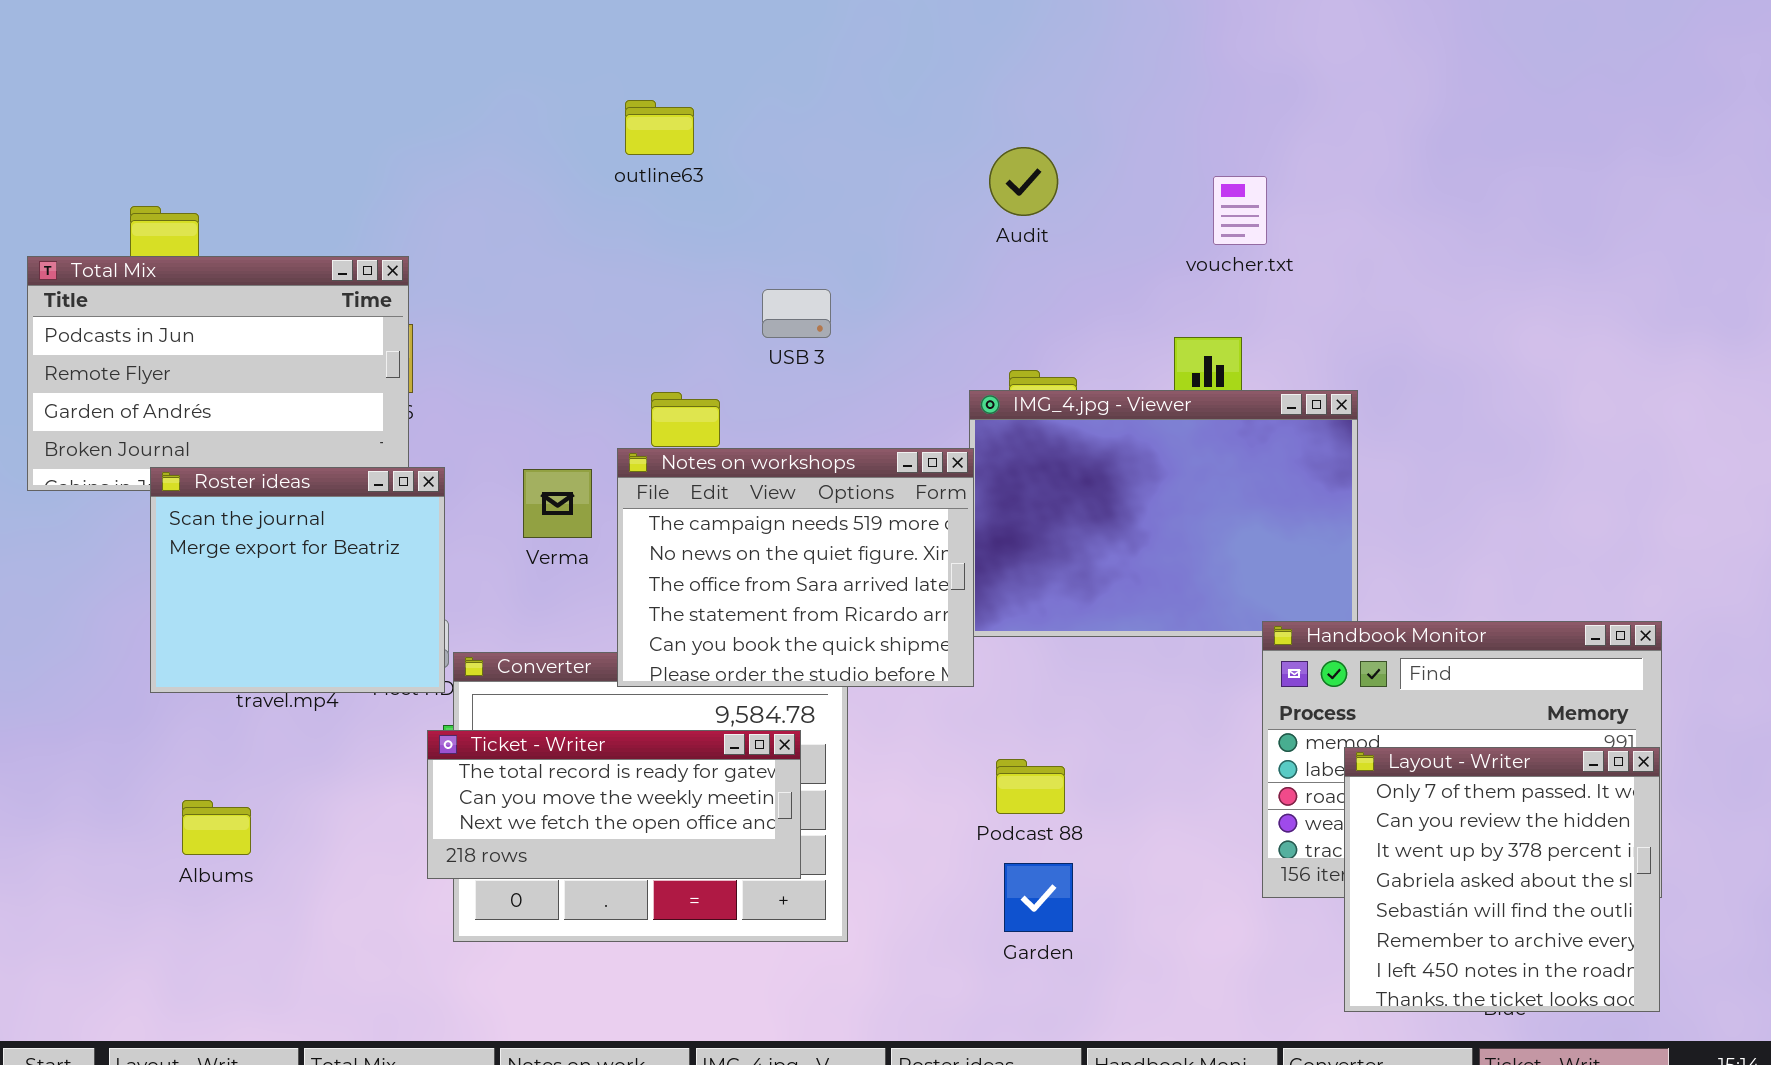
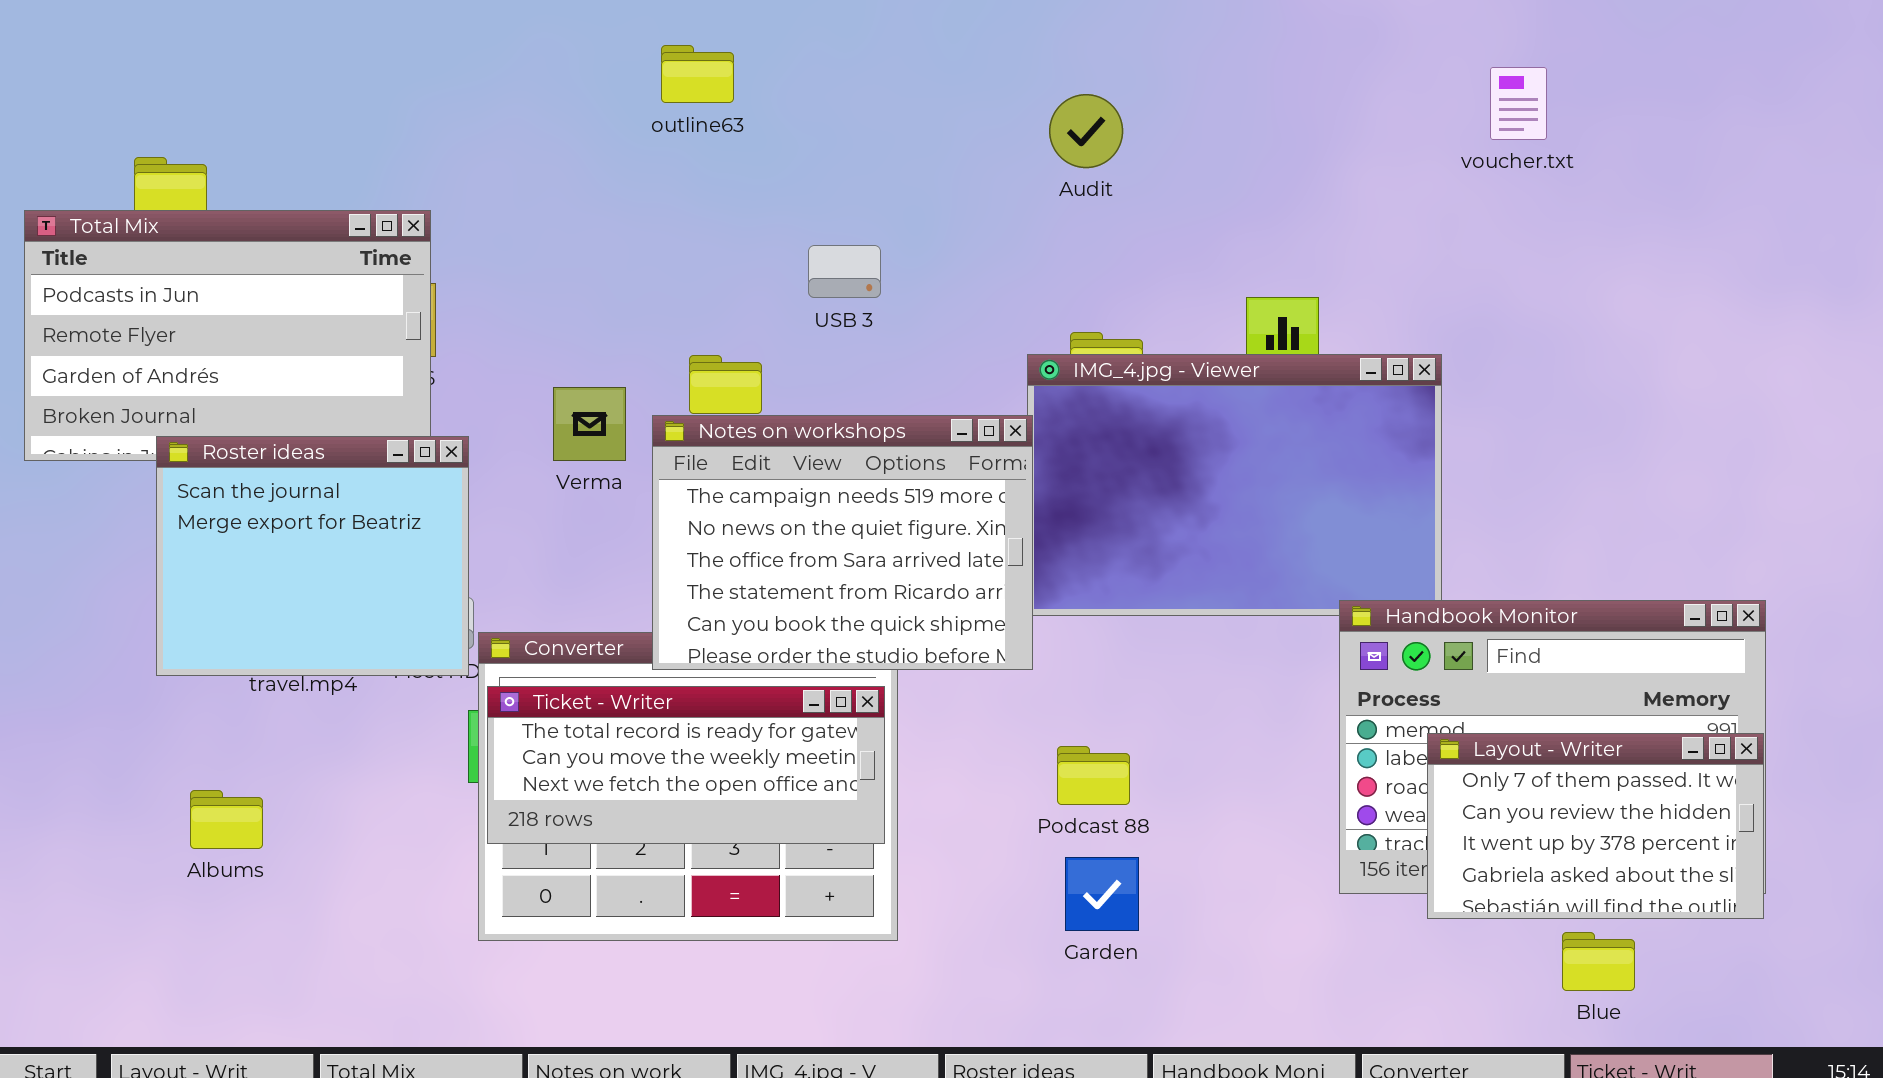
voucher.txt: [1213,176,1267,245] -> [1490,67,1547,140], moved
Verma: [523,469,592,538] -> [553,387,626,461], moved
Ticket - Writer: [427,730,801,879] -> [487,686,885,844], moved
Layout - Writer: [1344,747,1660,1012] -> [1427,733,1764,919], resized

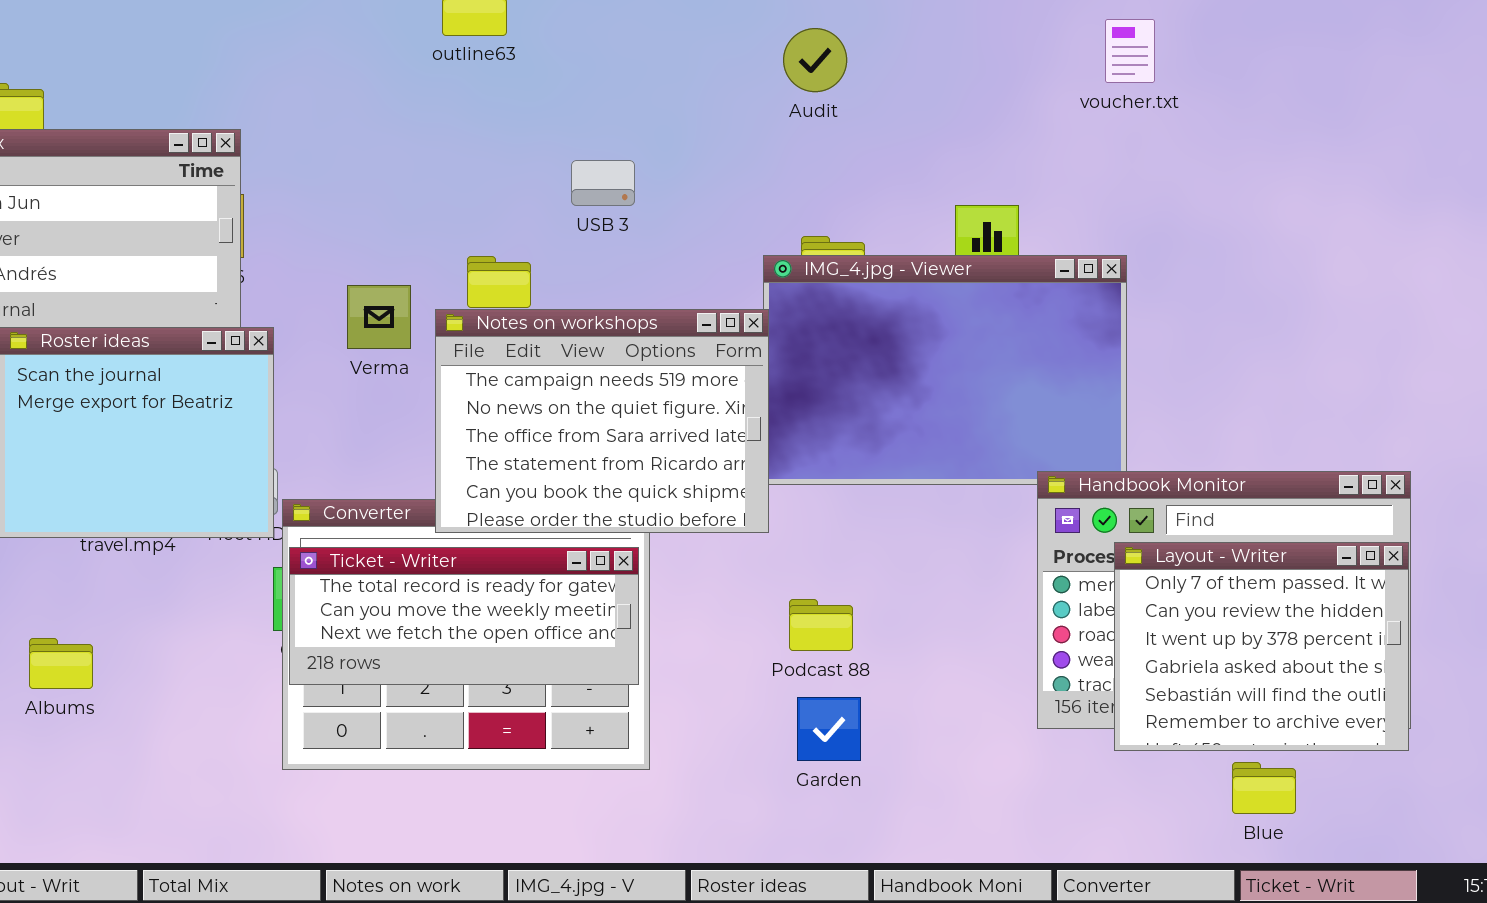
voucher.txt: [1490,67,1547,140] -> [1105,19,1155,83], moved
Layout - Writer: [1427,733,1764,919] -> [1114,542,1409,751], resized

